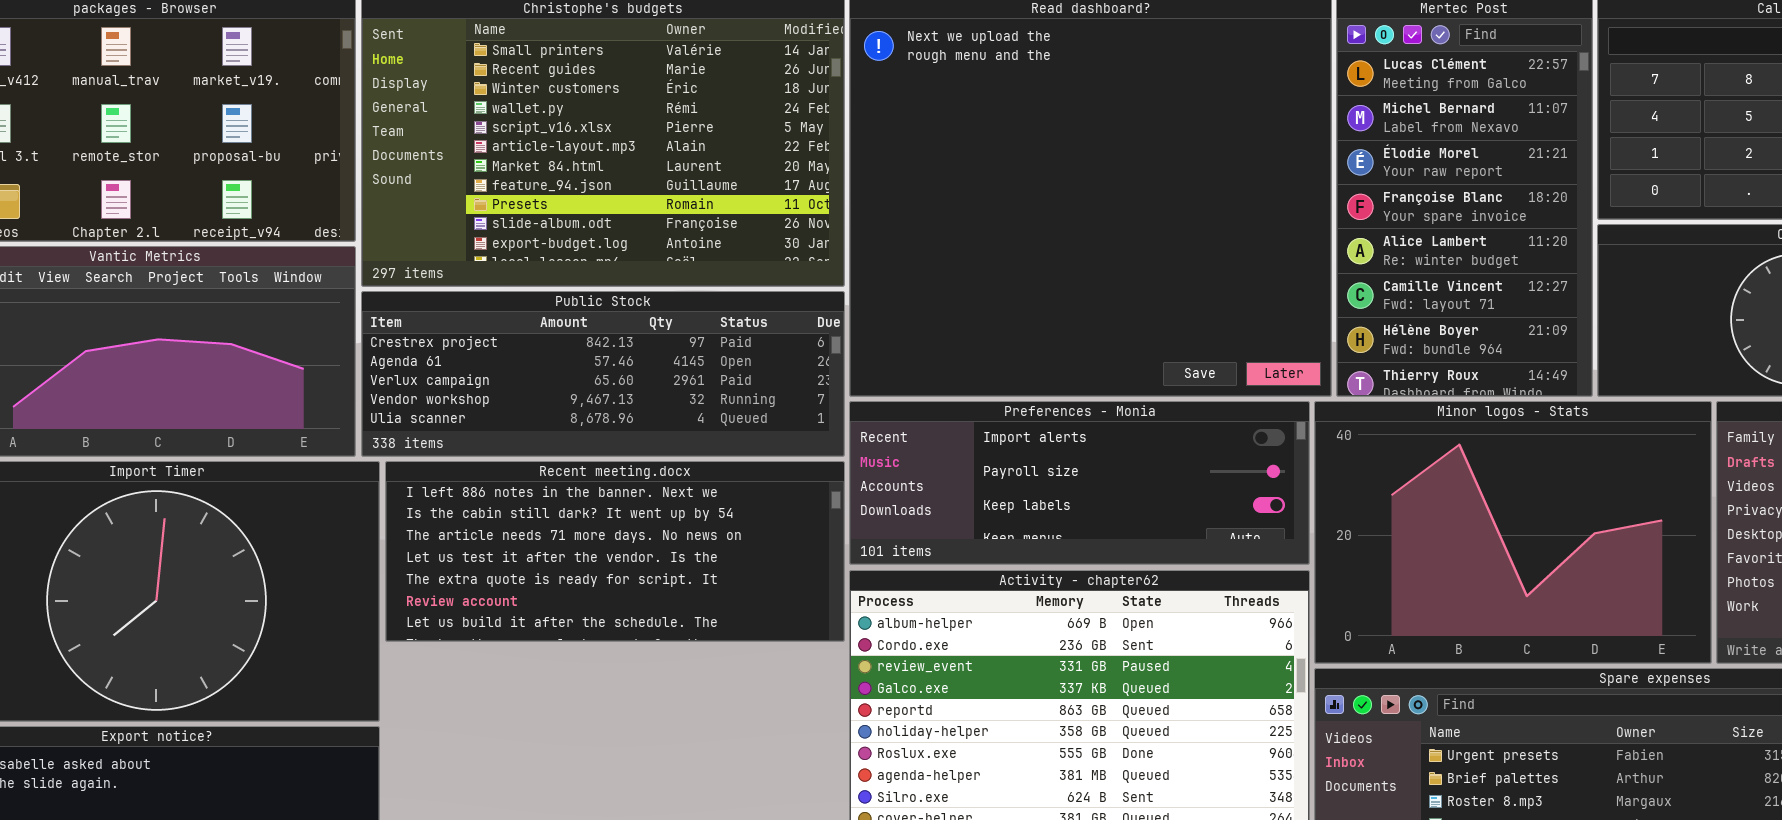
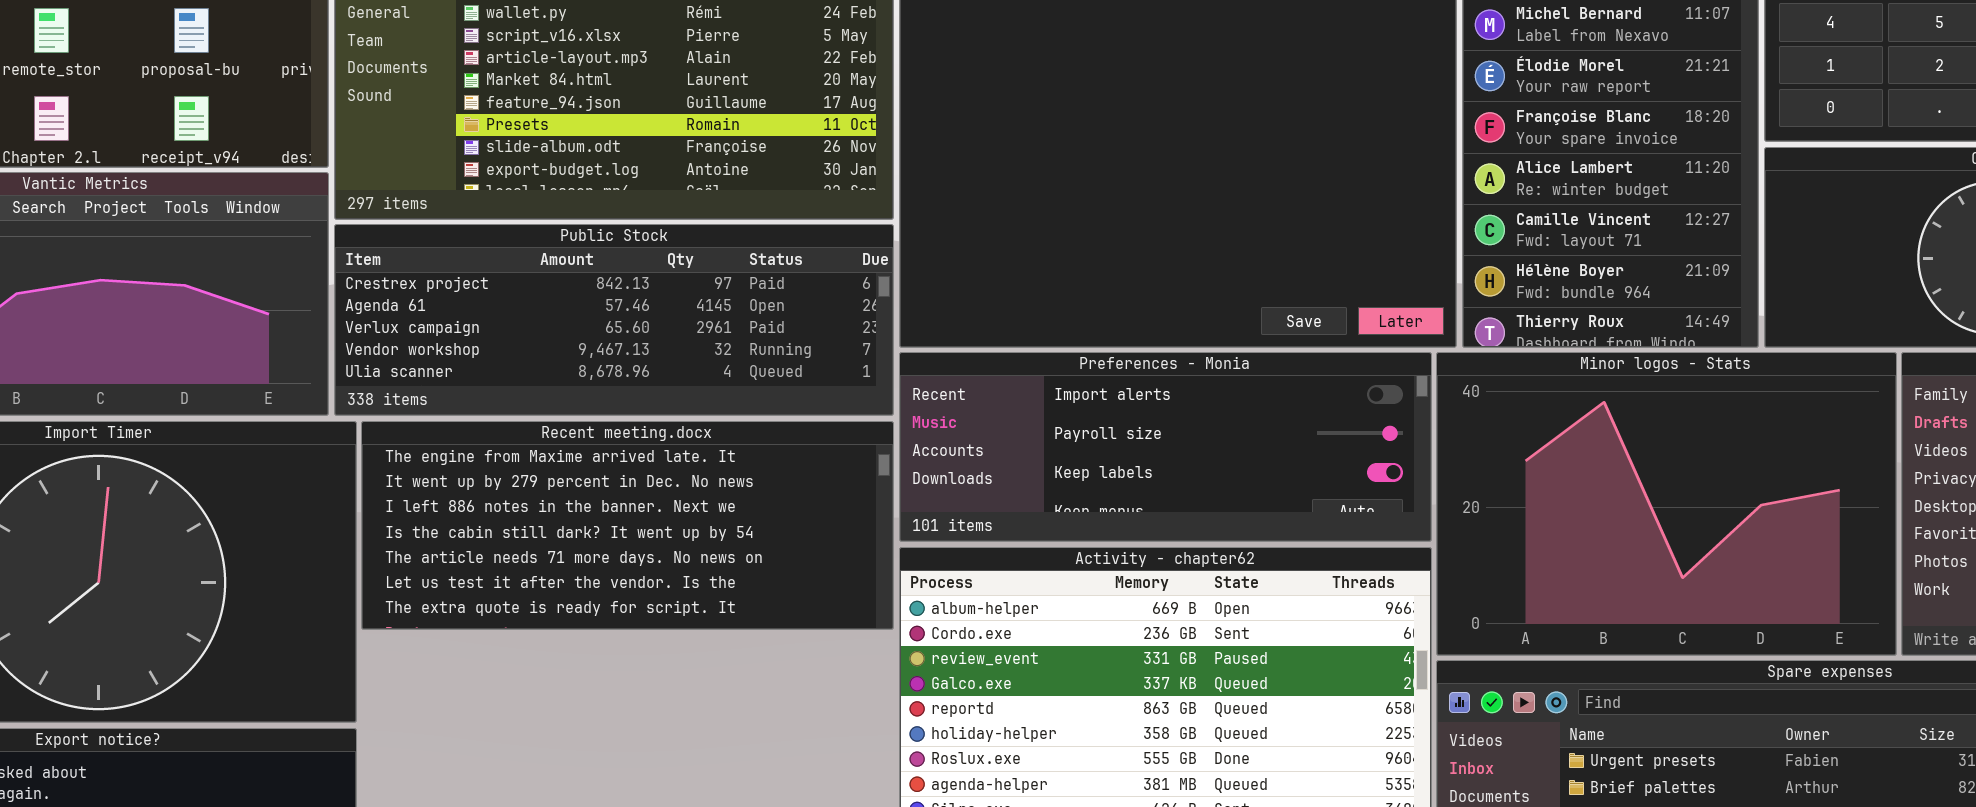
Recent meeting.docx: [385,461,845,642] -> [361,421,894,630], scrolled up 2 rows

